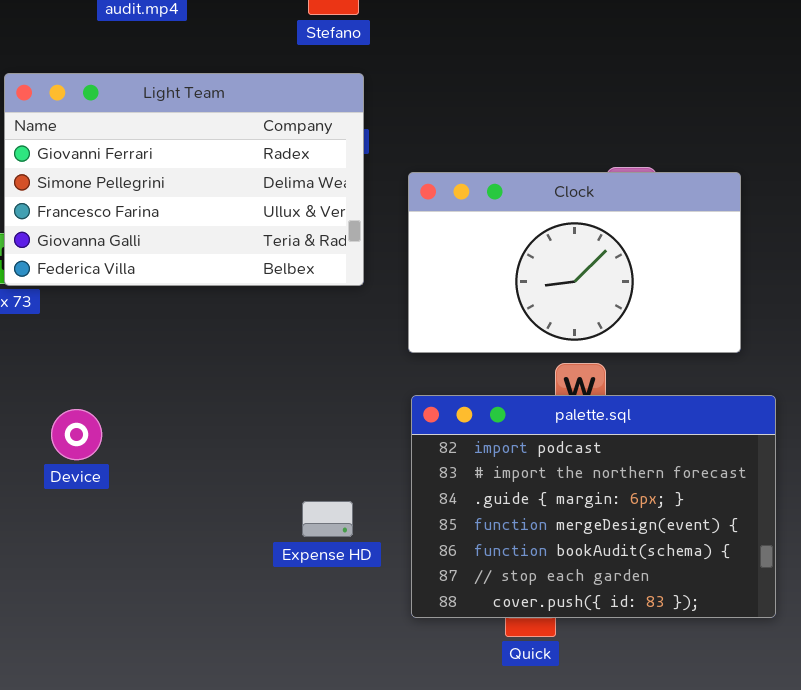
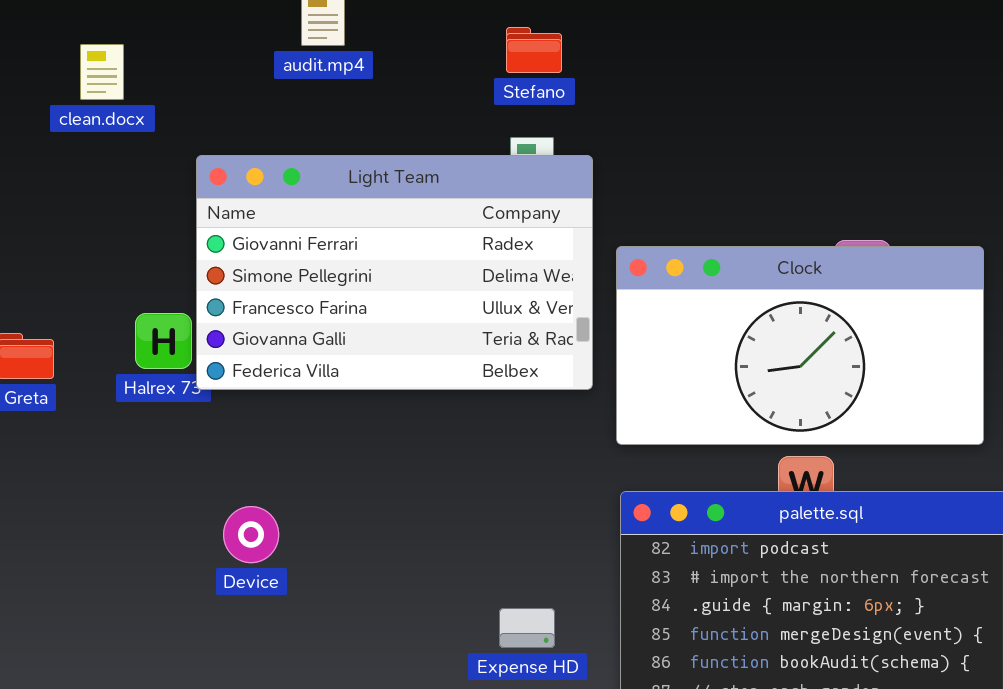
Light Team: [4,73,364,286] -> [196,155,593,390], moved

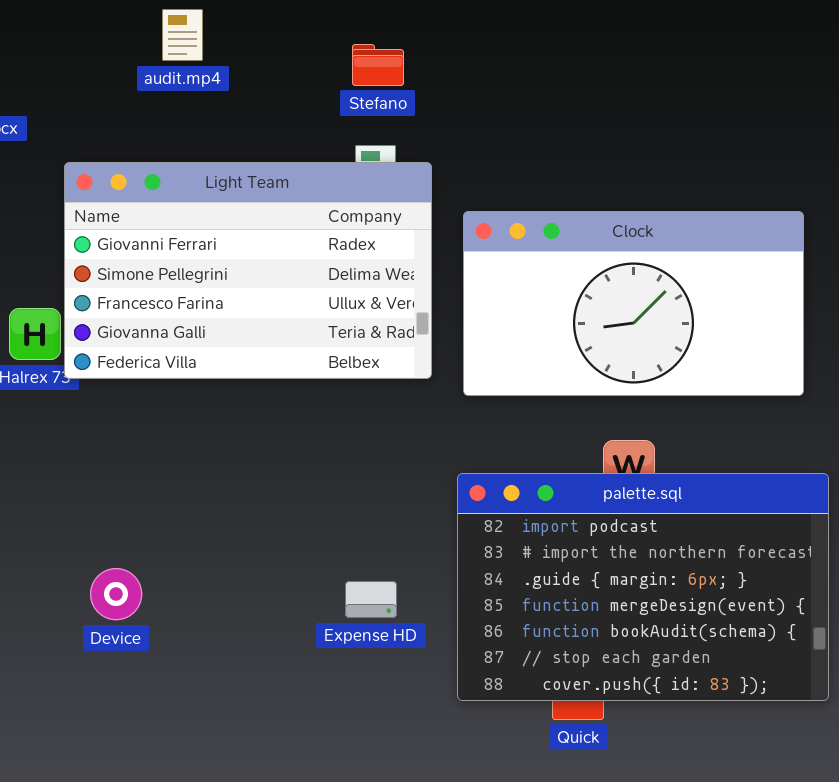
Clock: [616,246,984,445] -> [463,211,804,396], moved
Device: [223,506,279,563] -> [90,568,142,620], moved

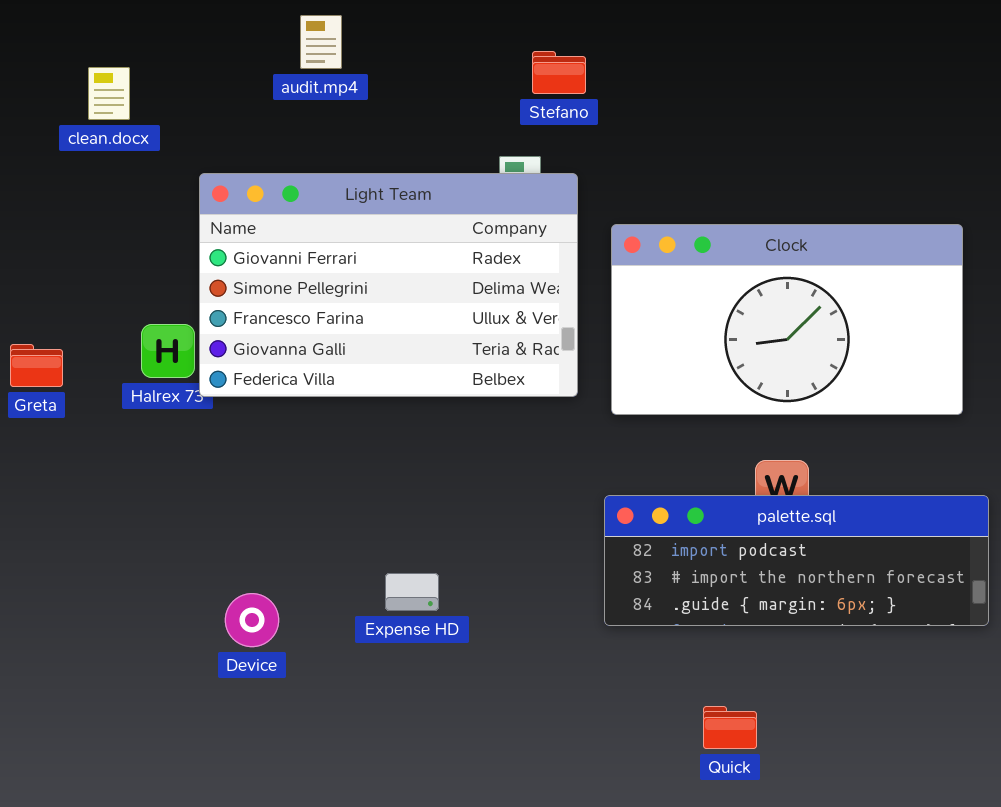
Stefano: [352,44,404,86] -> [532,51,586,94], moved
palette.sql: [457,473,829,701] -> [604,495,989,626], resized
Expense HD: [345,581,397,618] -> [385,573,439,611], moved

